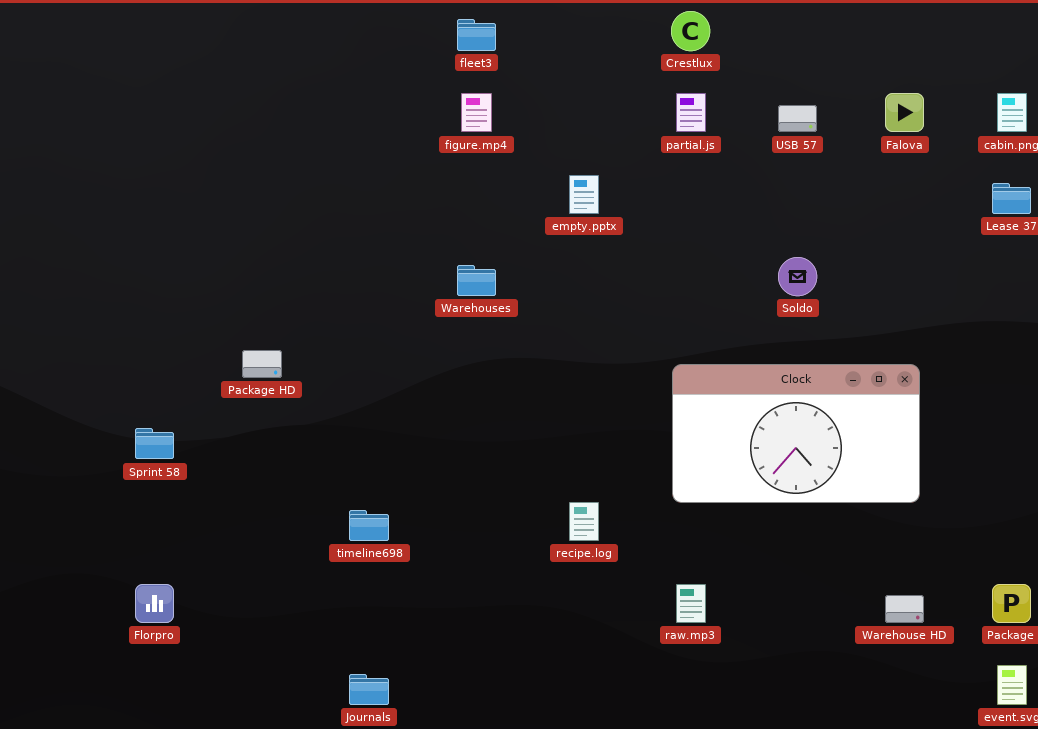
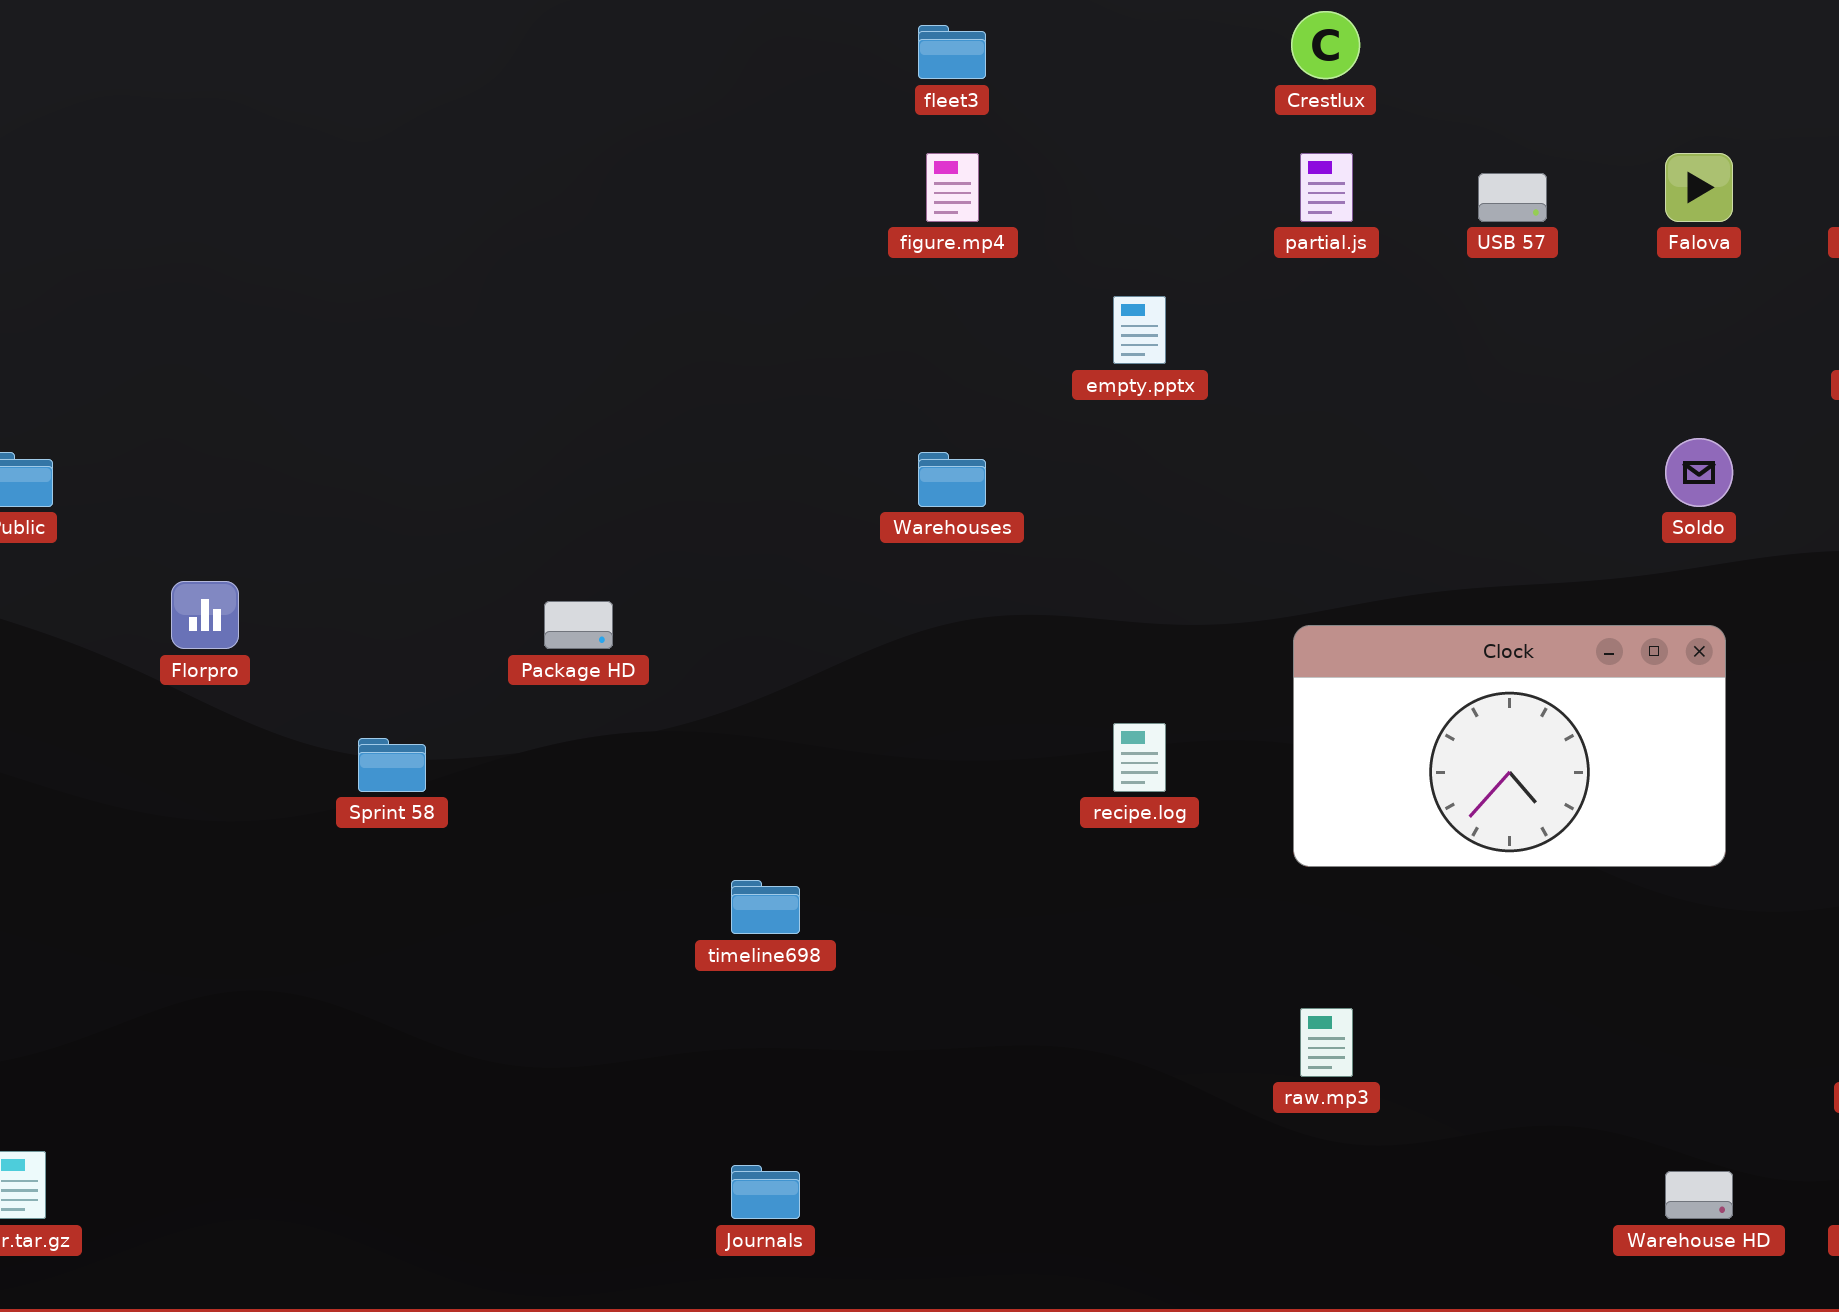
Soldo: [778,257,817,296] -> [1665,438,1733,507], moved
recipe.log: [569,502,599,541] -> [1113,723,1166,792], moved
Florpro: [135,584,174,623] -> [171,581,239,649], moved
Warehouse HD: [885,595,924,623] -> [1665,1171,1733,1219], moved

